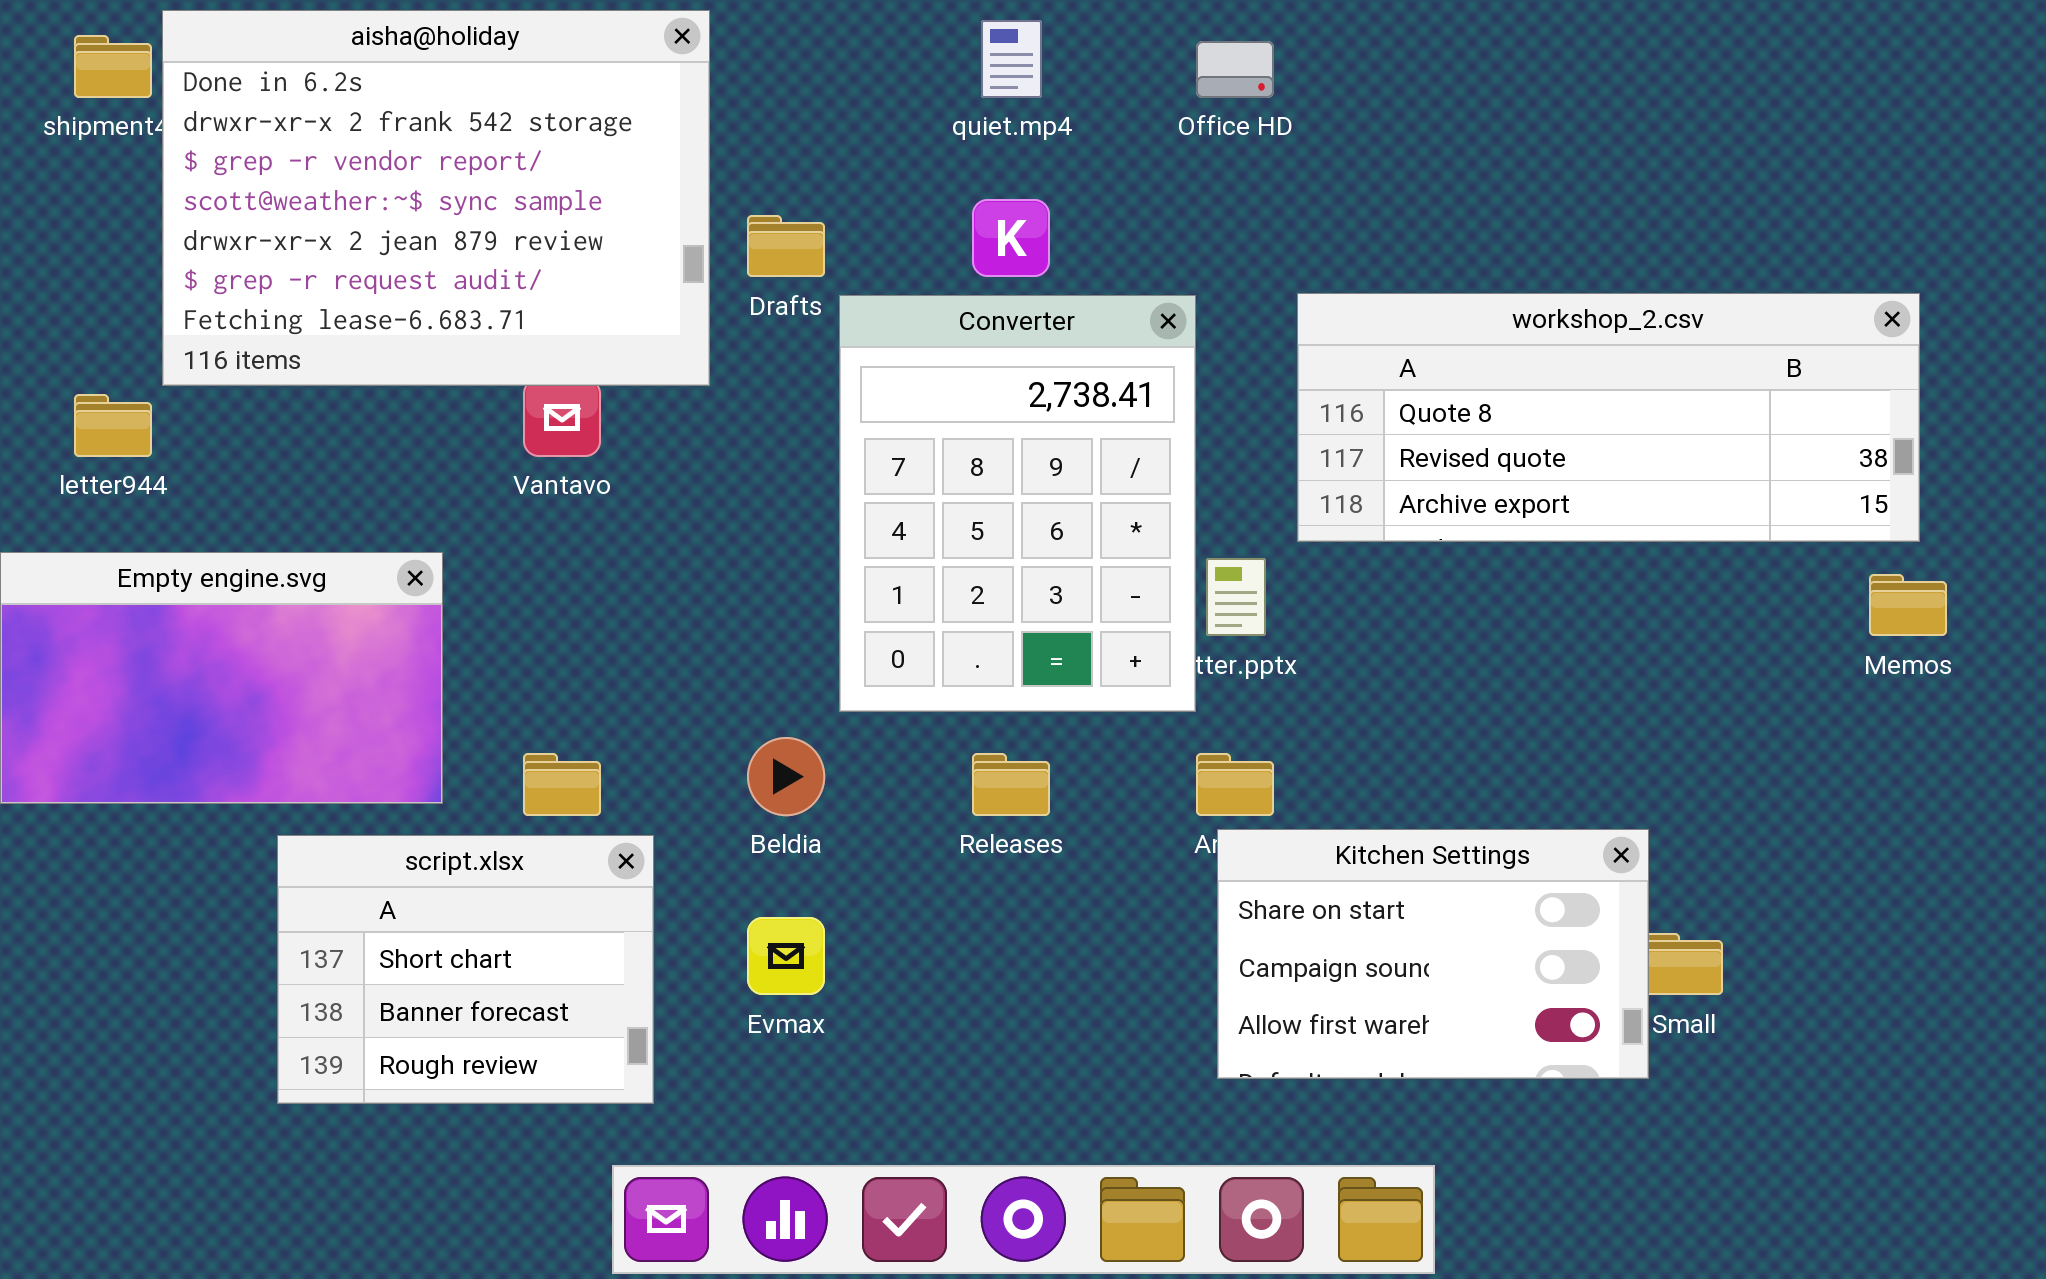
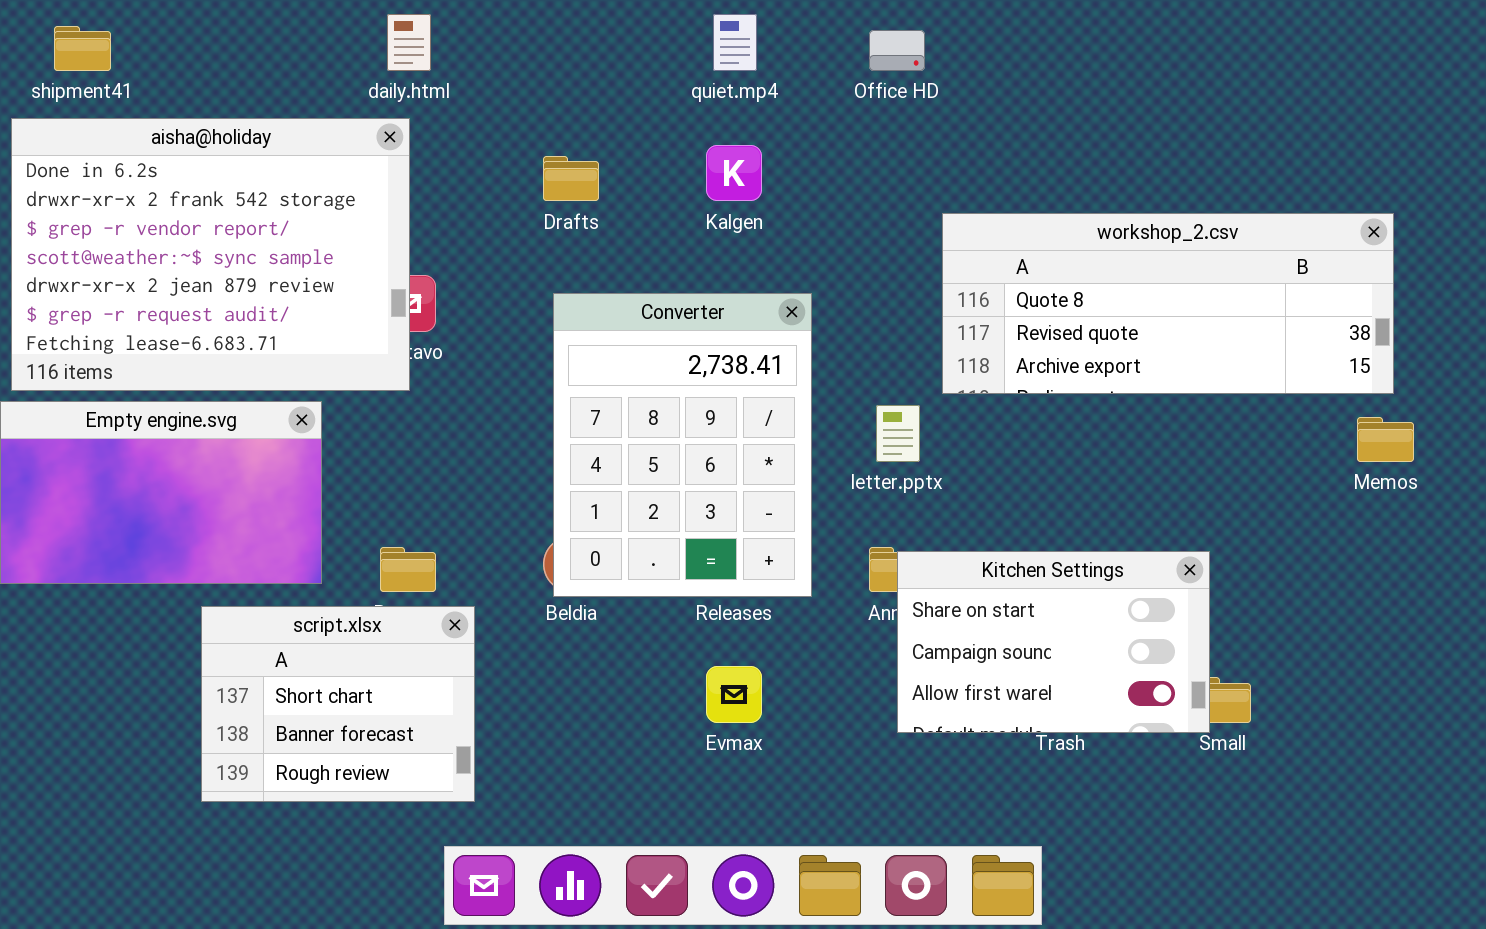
aisha@holiday: [162,10,710,386] -> [11,118,410,391], moved
Converter: [839,295,1196,712] -> [553,293,812,597], moved
Kitchen Settings: [1217,829,1649,1079] -> [897,551,1210,733], moved
Evmax: [747,917,825,995] -> [706,666,762,723], moved

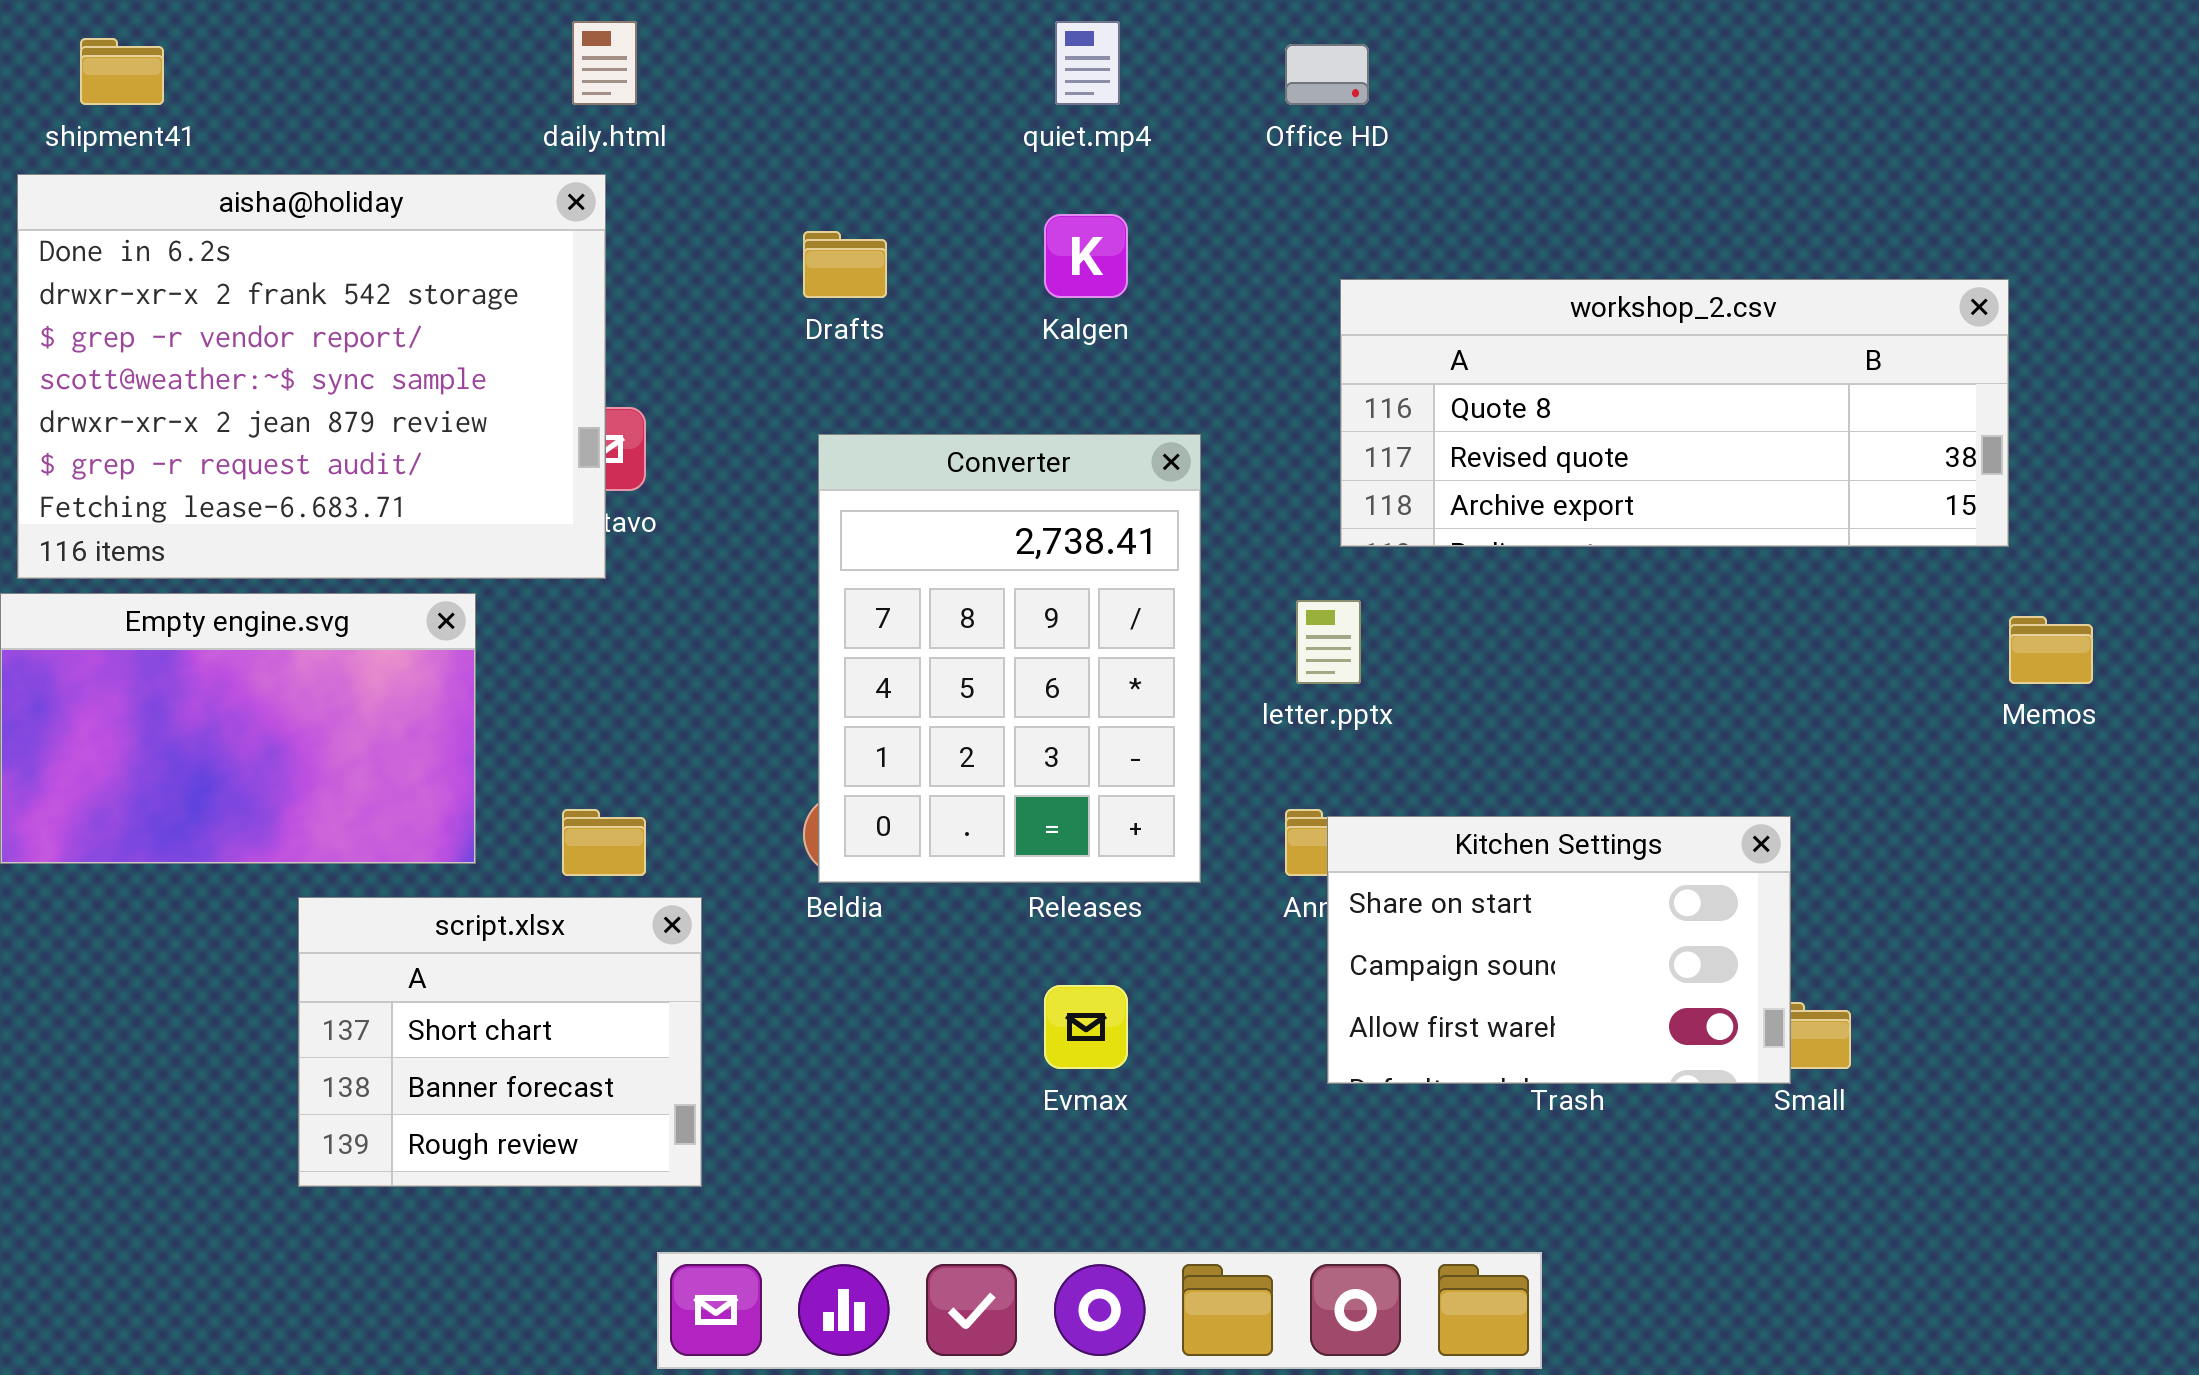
workshop_2.csv: [942,213,1394,394] -> [1340,279,2009,547], moved

